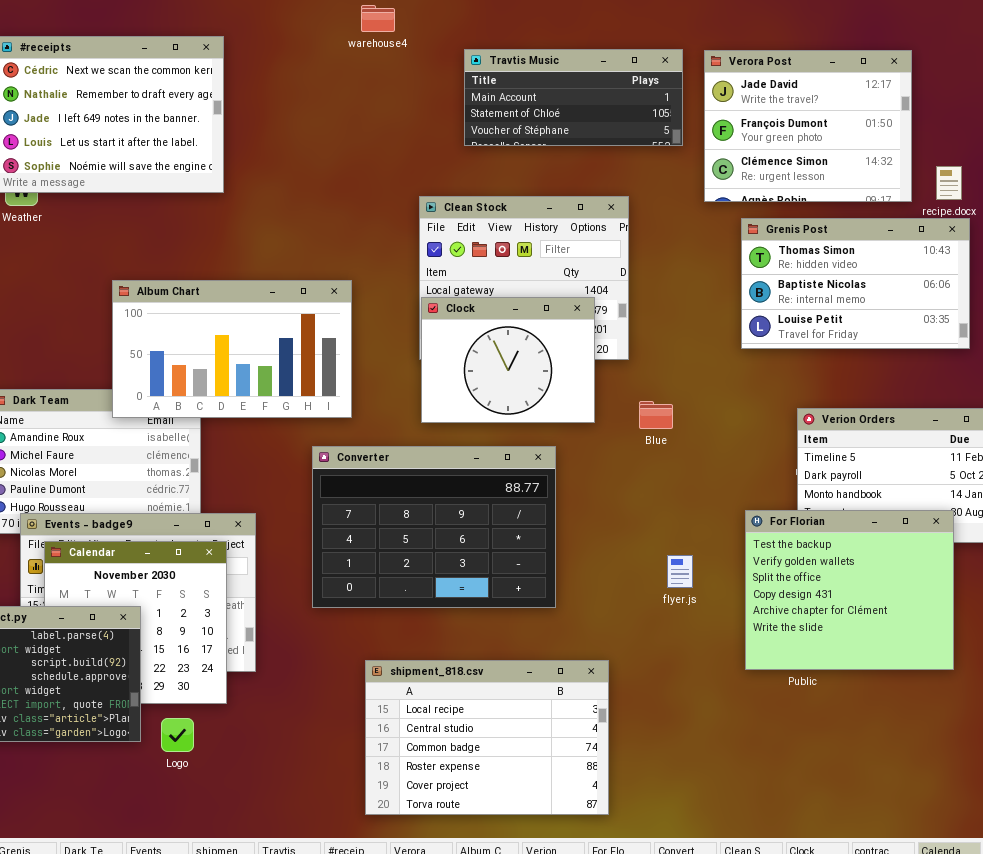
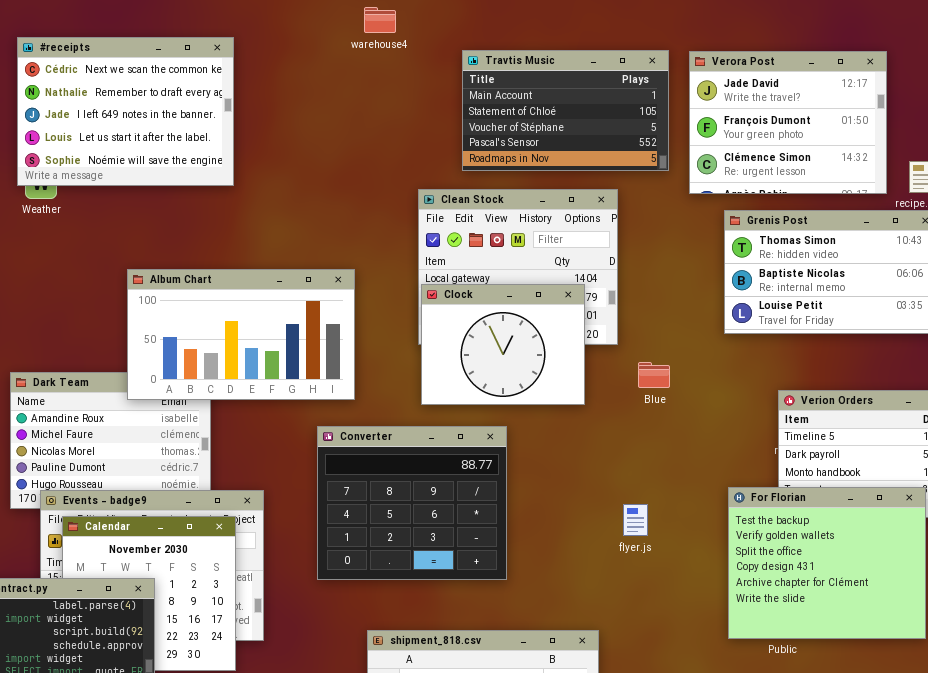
Travtis Music: [464,49,683,146] -> [462,50,669,171], resized
Blue: [639,401,673,429] -> [638,362,670,388], moved
Converter: [312,446,556,608] -> [317,426,507,580], resized
flyer.js: [667,555,693,588] -> [623,504,648,536], moved

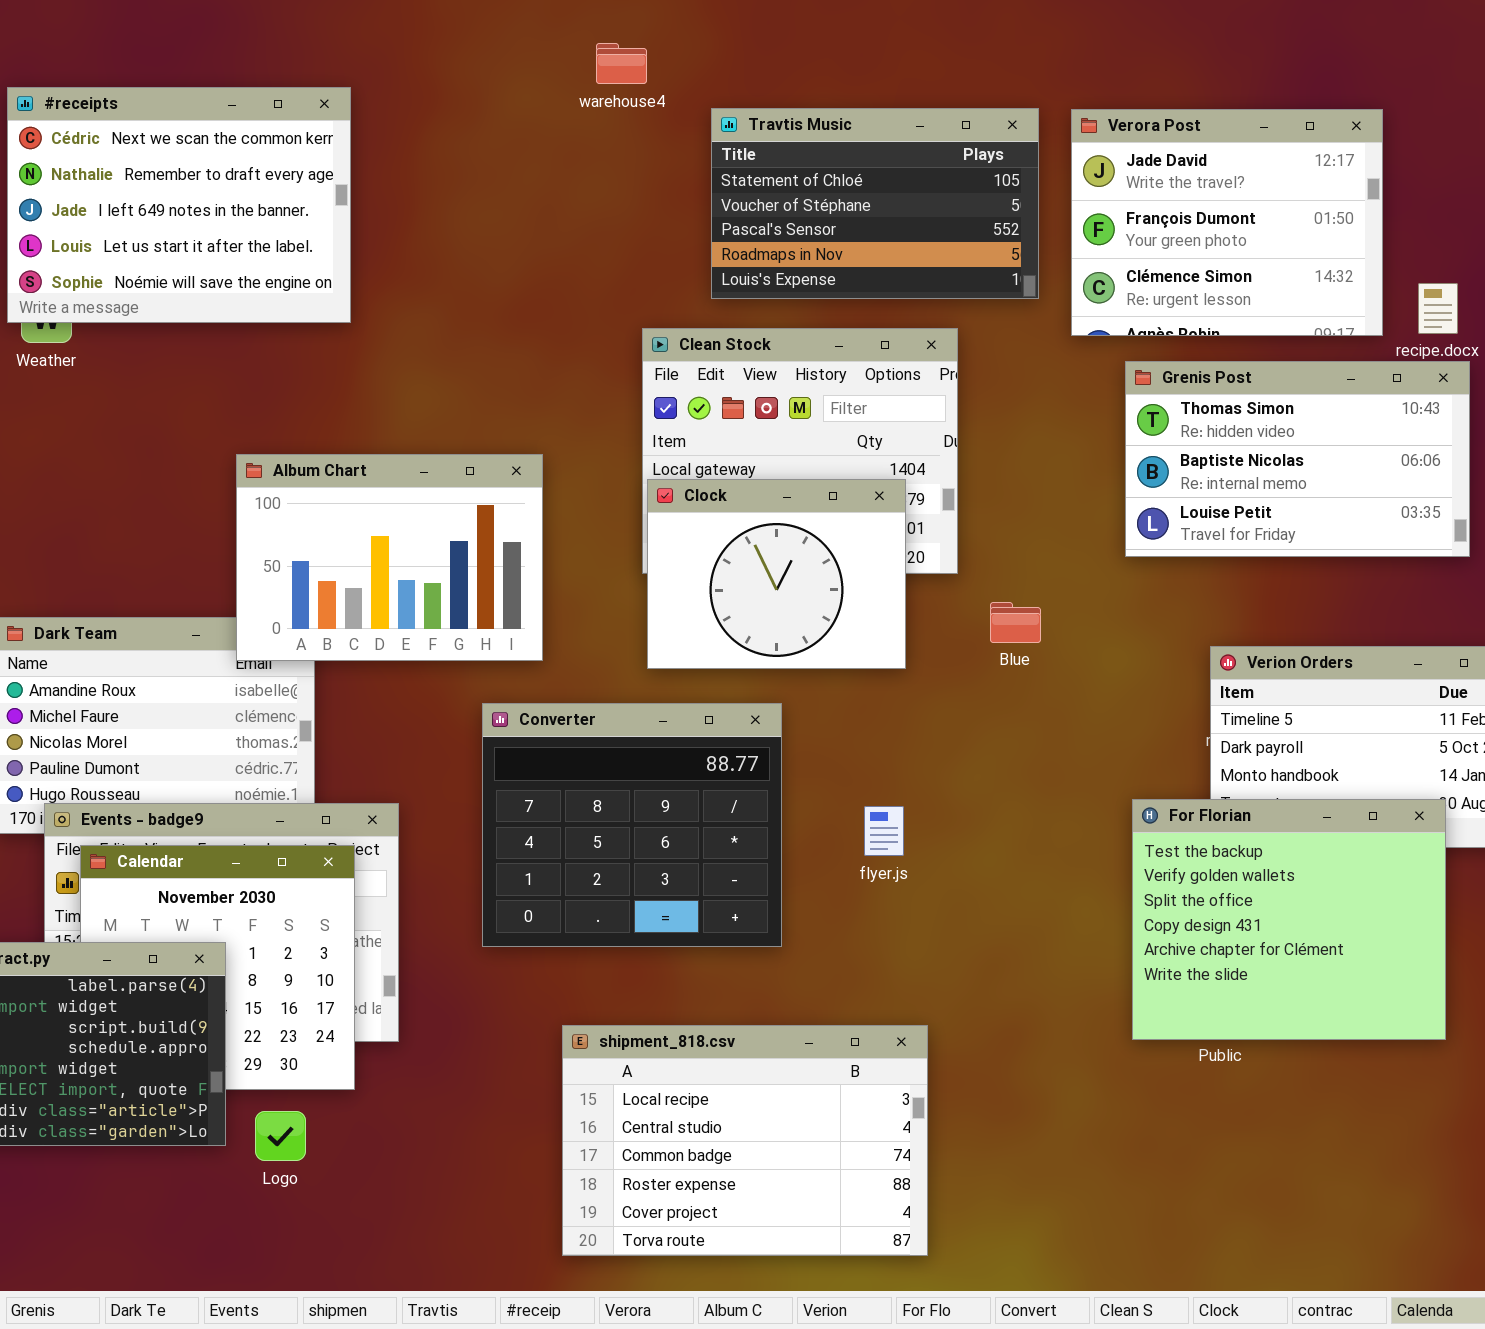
warehouse4: [364,7,396,33] -> [596,43,647,84], moved
Travtis Music: [462,50,669,171] -> [711,108,1039,299], scrolled down 1 row
Album Chart: [127,269,355,400] -> [236,454,543,661], resized
flyer.js: [623,504,648,536] -> [864,806,904,856], moved

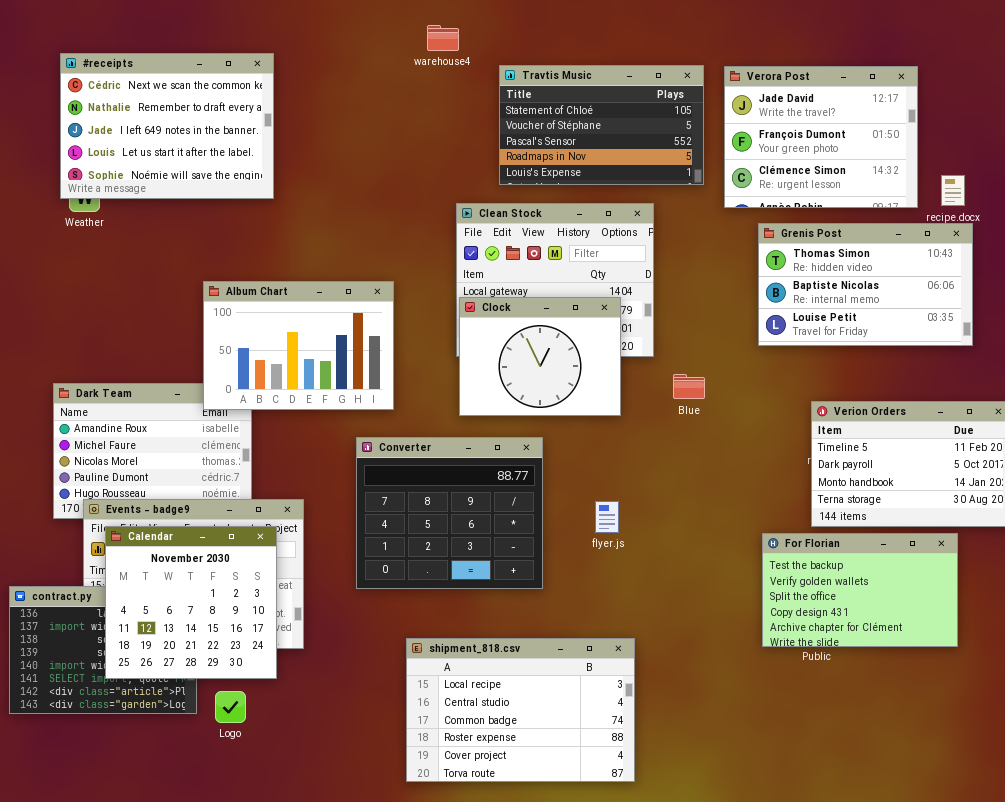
For Florian: [1132,799,1446,1040] -> [762,533,958,647], resized
Calendar: [80,845,355,1090] -> [105,526,277,679], raised

